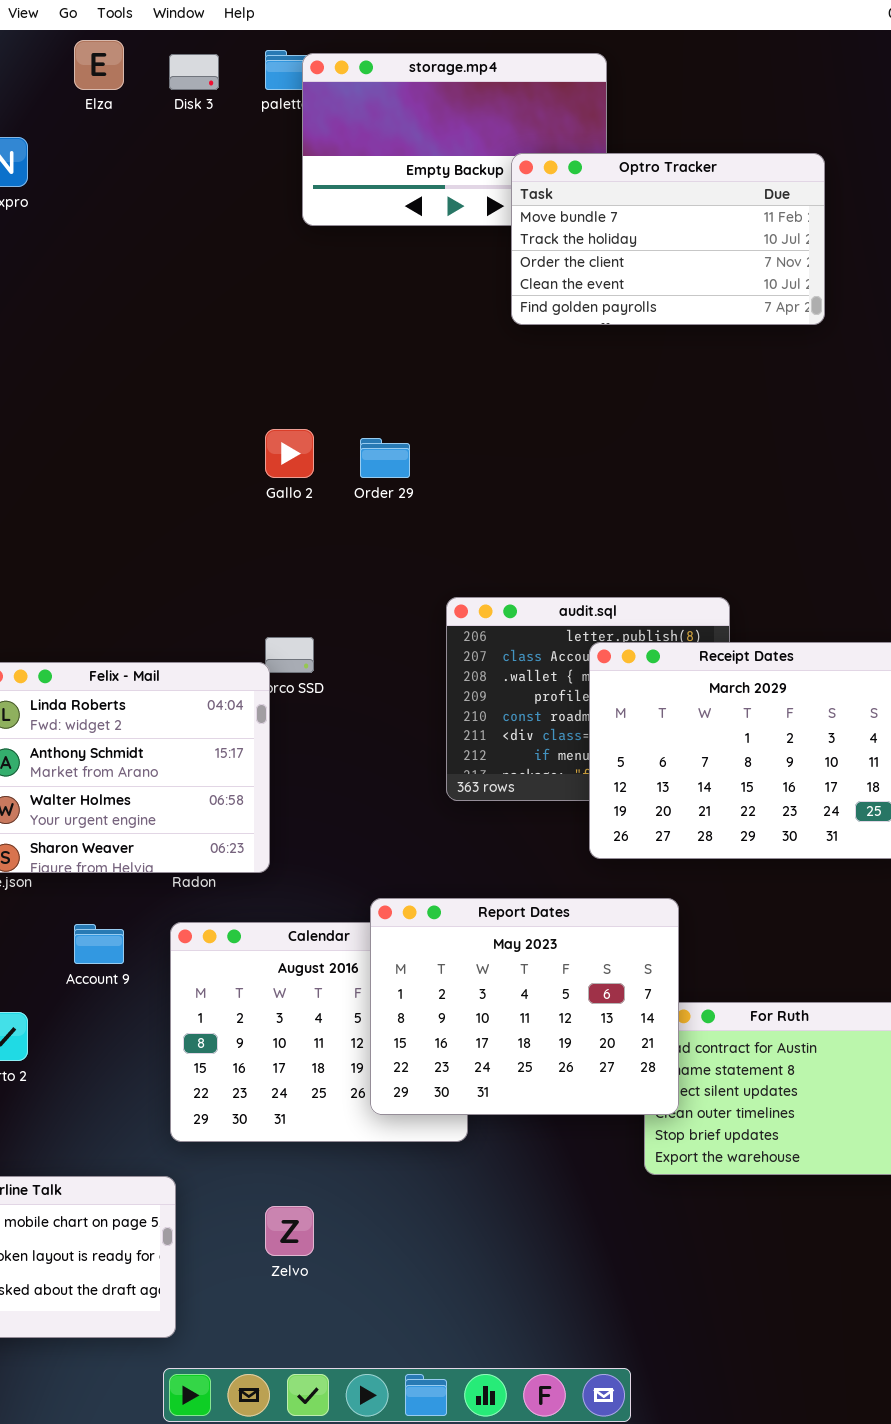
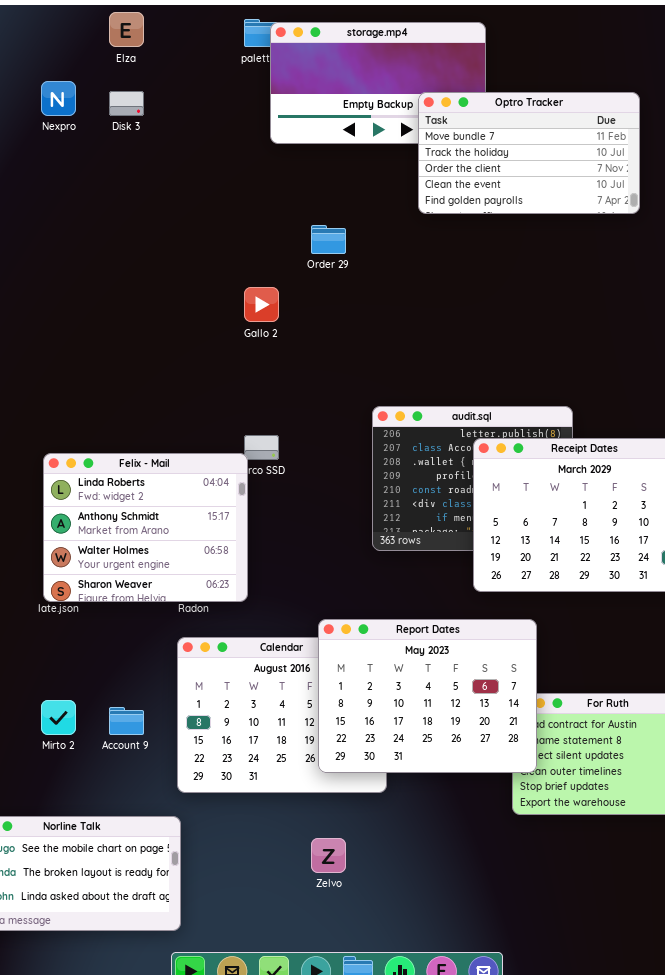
Disk 3: [169,54,219,90] -> [109,91,144,116], moved
Order 29: [360,438,410,478] -> [311,225,346,254], moved
Account 9: [74,924,124,964] -> [109,707,144,735], moved
Zelvo: [265,1206,314,1256] -> [311,838,346,873], moved

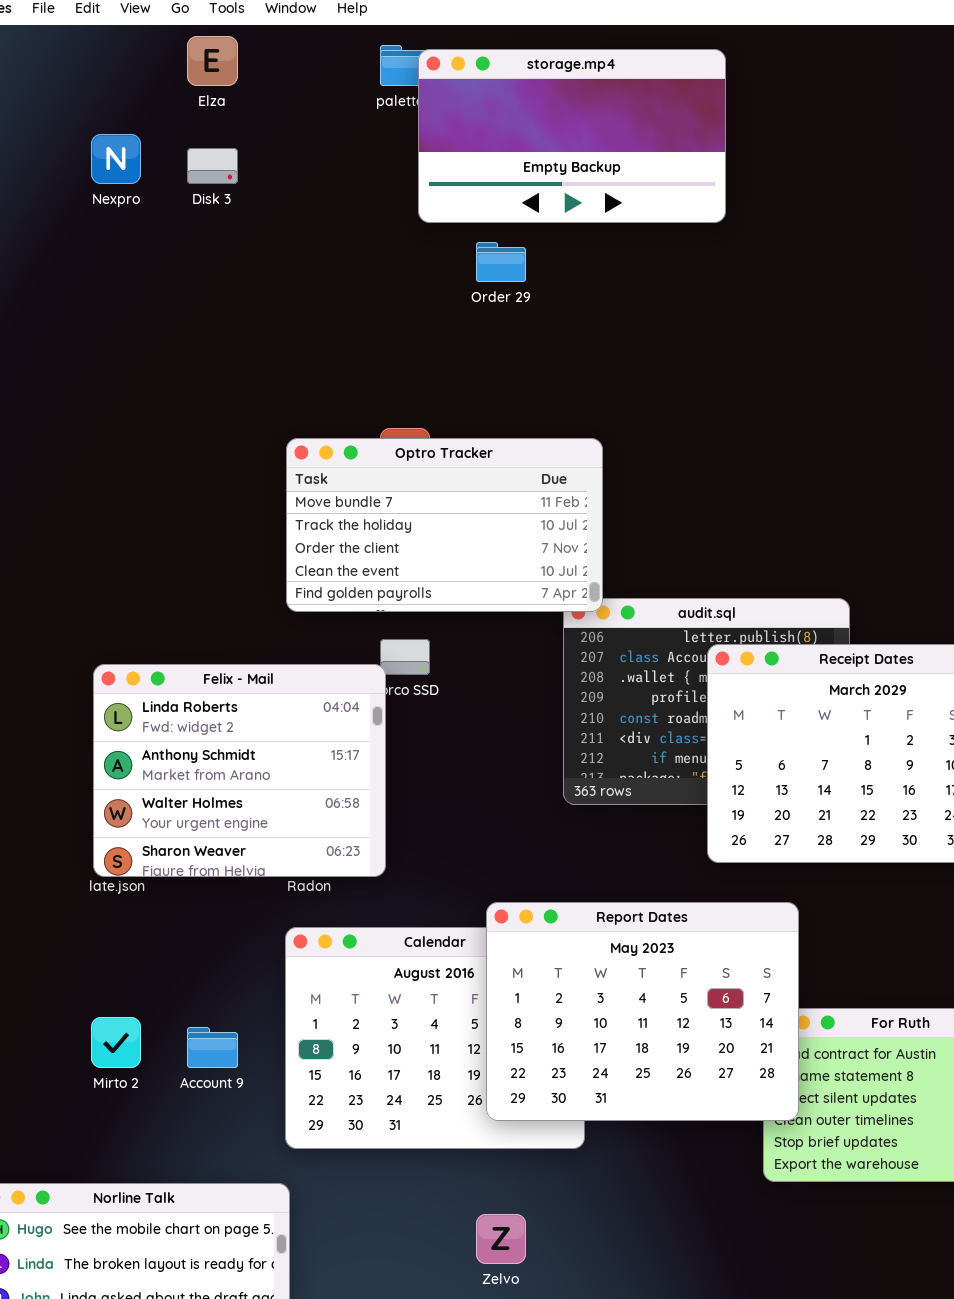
Optro Tracker: [418,92,640,214] -> [286,438,603,612], moved
Order 29: [311,225,346,254] -> [476,242,526,282], moved

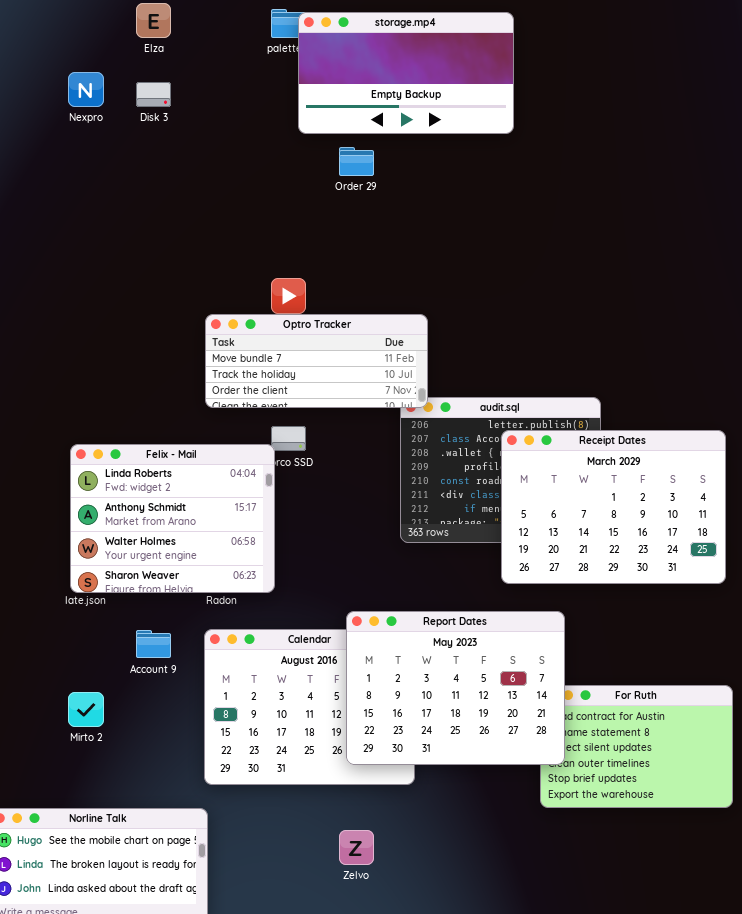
Optro Tracker: [286,438,603,612] -> [205,314,428,408], resized
Account 9: [187,1027,238,1068] -> [136,630,171,658], moved

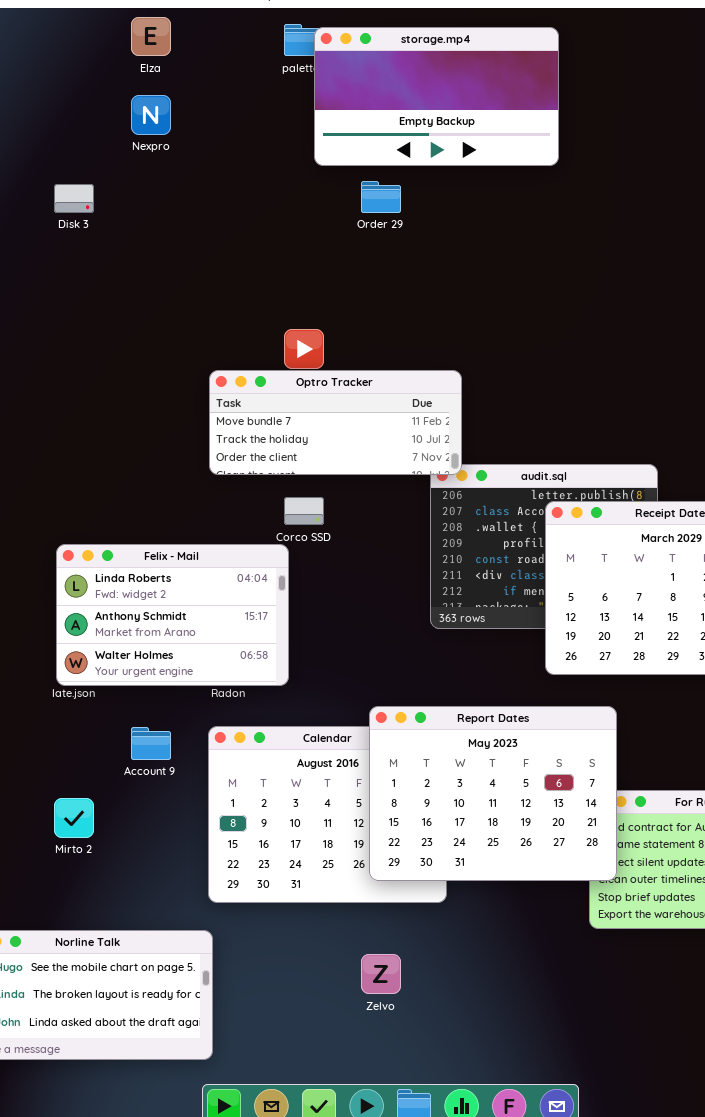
Nexpro: [68,72,104,107] -> [131,95,171,135], moved
Disk 3: [136,82,171,107] -> [54,184,94,213], moved
Felix - Mail: [70,444,275,593] -> [56,544,289,686], resized

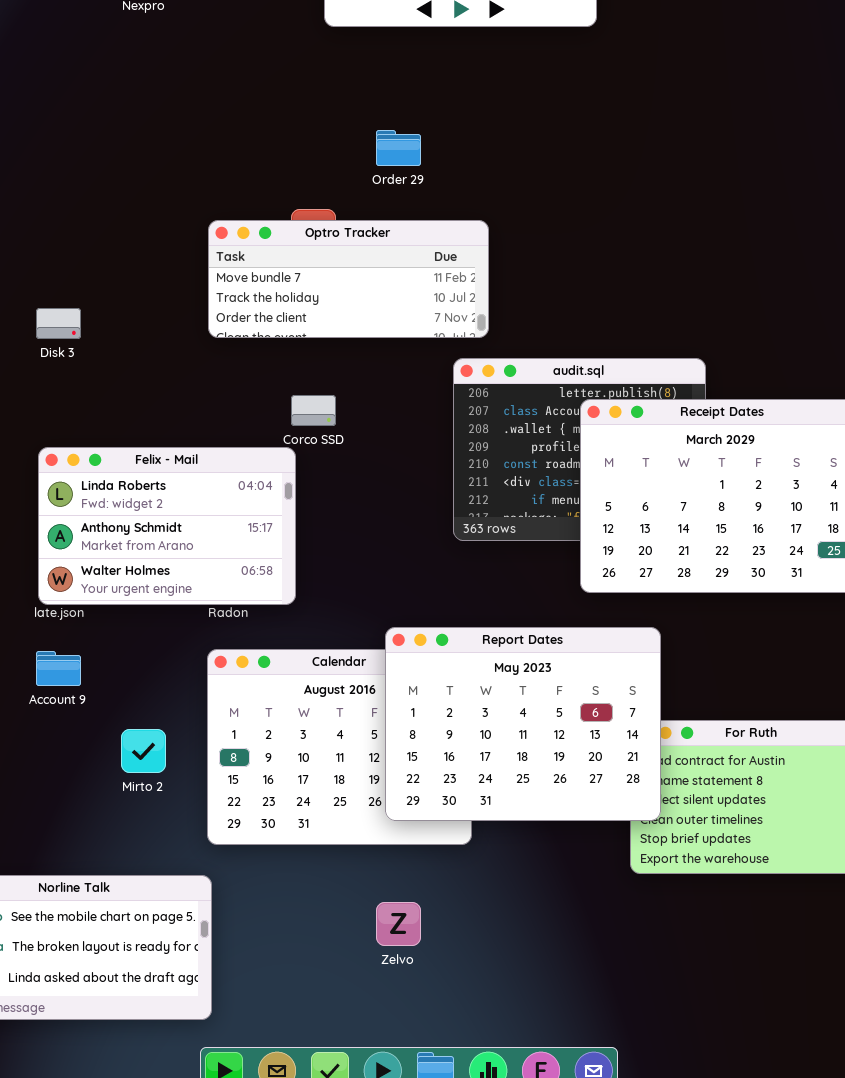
Order 29: [361,181,401,213] -> [376,130,421,166], moved
Disk 3: [54,184,94,213] -> [36,308,81,339], moved
Optro Tracker: [209,370,462,475] -> [208,220,489,338], moved
Account 9: [131,727,171,760] -> [36,651,81,686], moved
Mirto 2: [54,798,94,838] -> [121,729,166,773], moved

